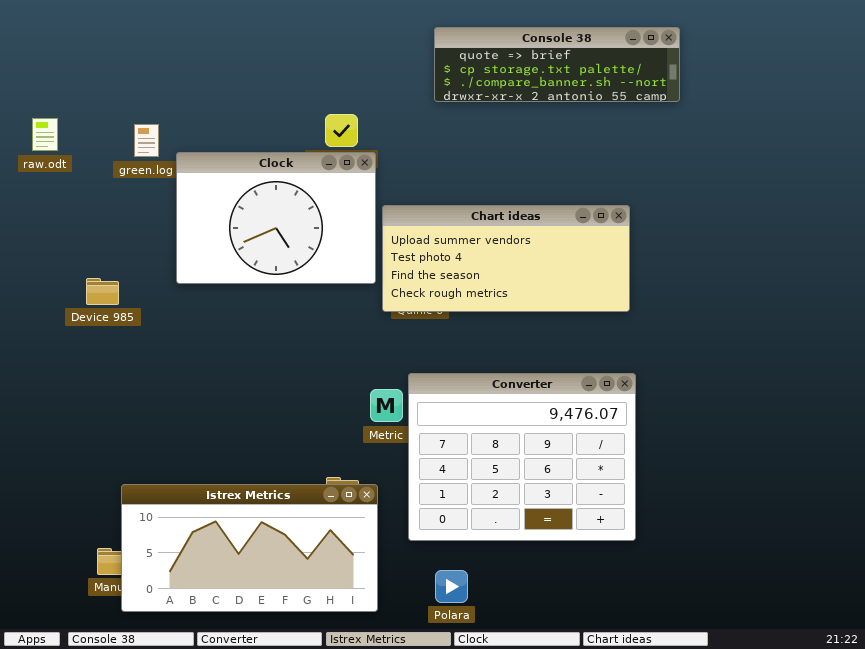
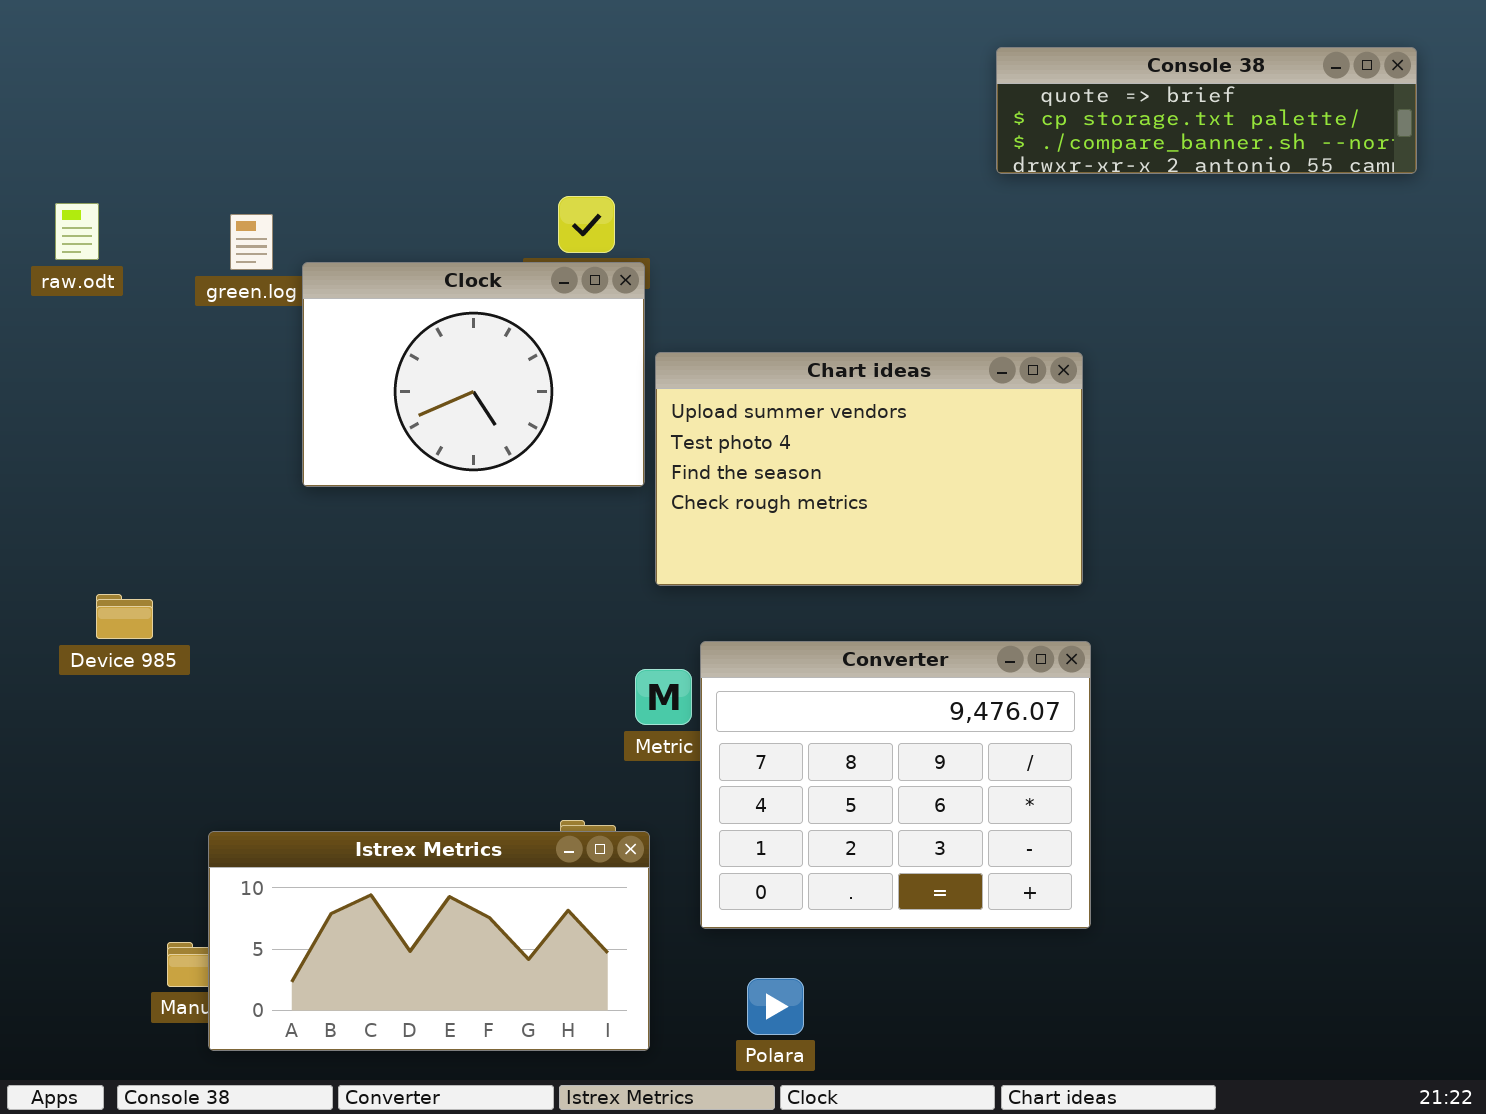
Console 38: [434,27,680,102] -> [996,47,1417,174], moved
Chart ideas: [382,205,630,312] -> [655,352,1083,586], resized
Device 985: [86,278,119,305] -> [96,594,153,639], moved

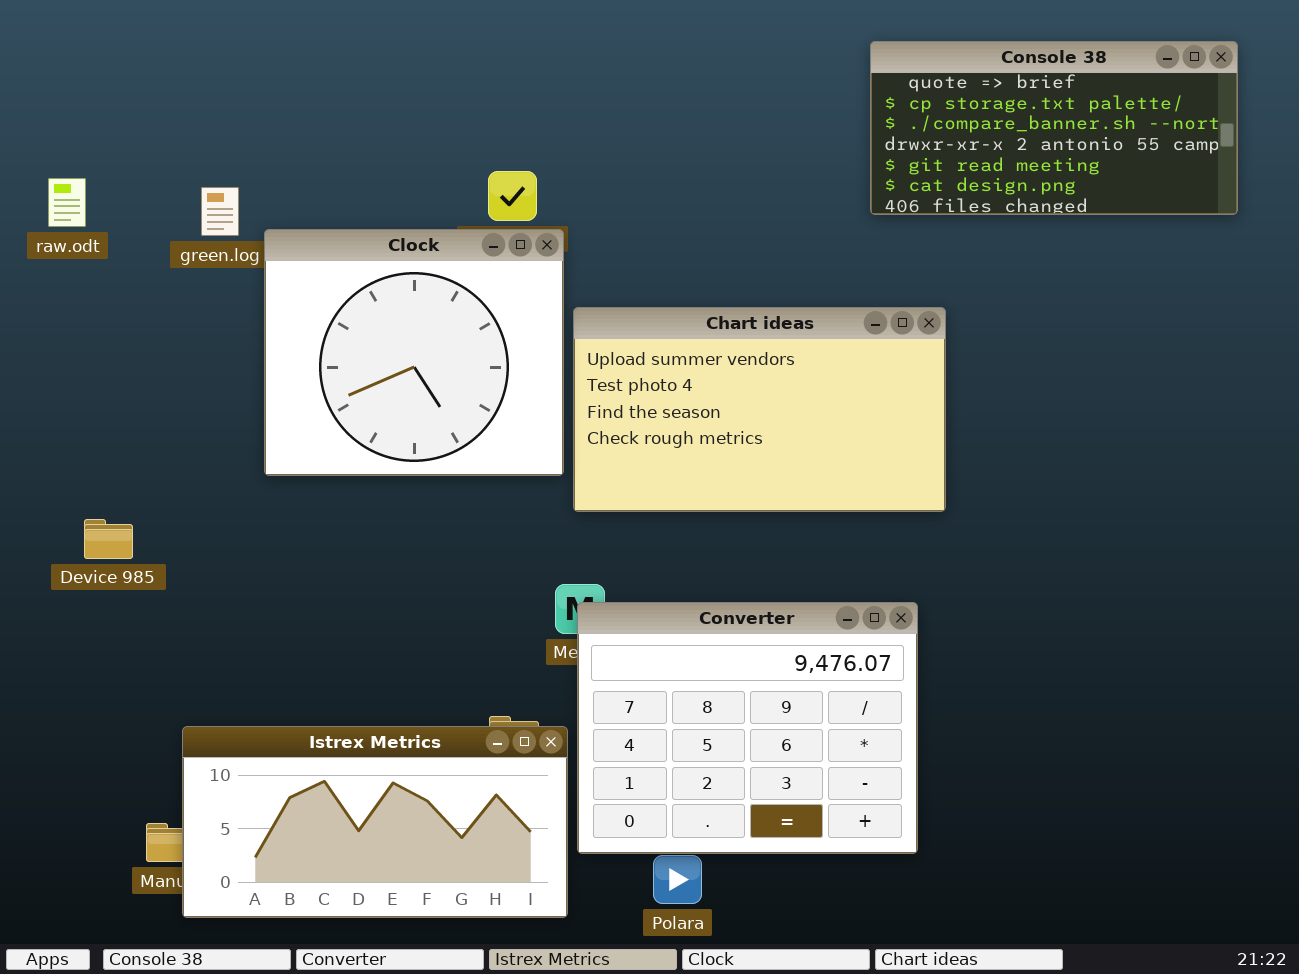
Console 38: [996,47,1417,174] -> [870,41,1238,215], resized
Clock: [302,262,645,487] -> [264,229,564,476], resized
Converter: [700,641,1091,929] -> [577,602,918,854], moved

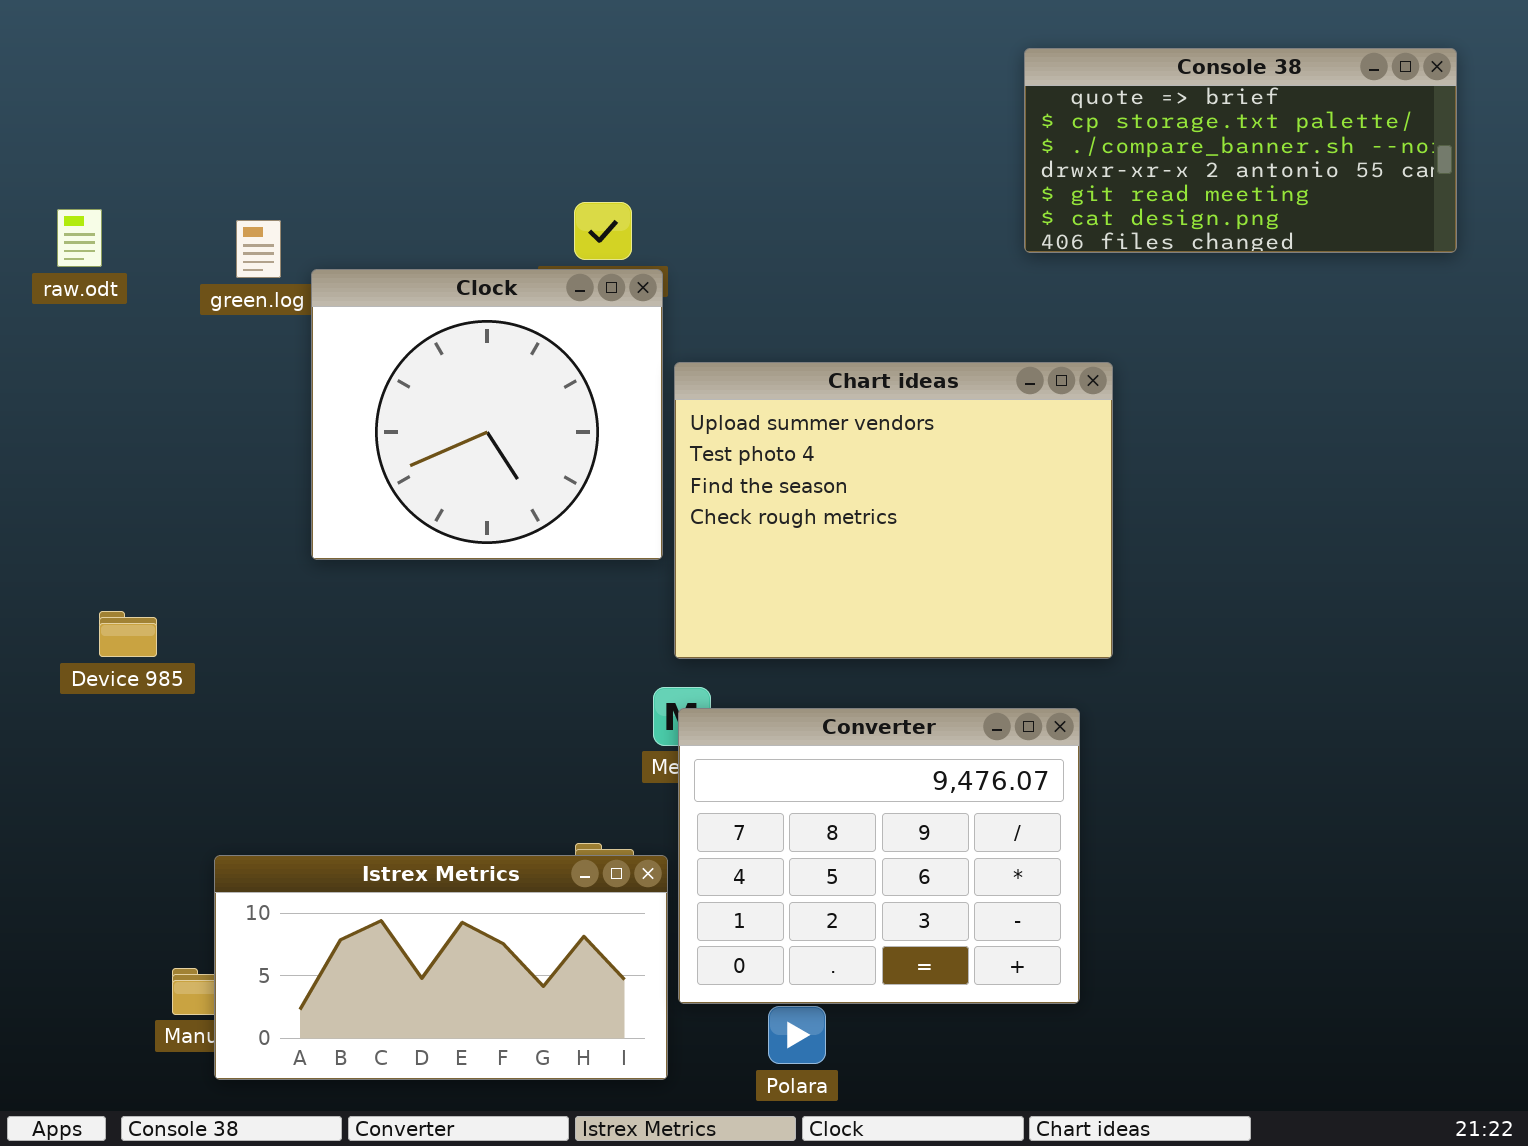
Chart ideas: [573,307,946,512] -> [674,362,1113,659], resized

